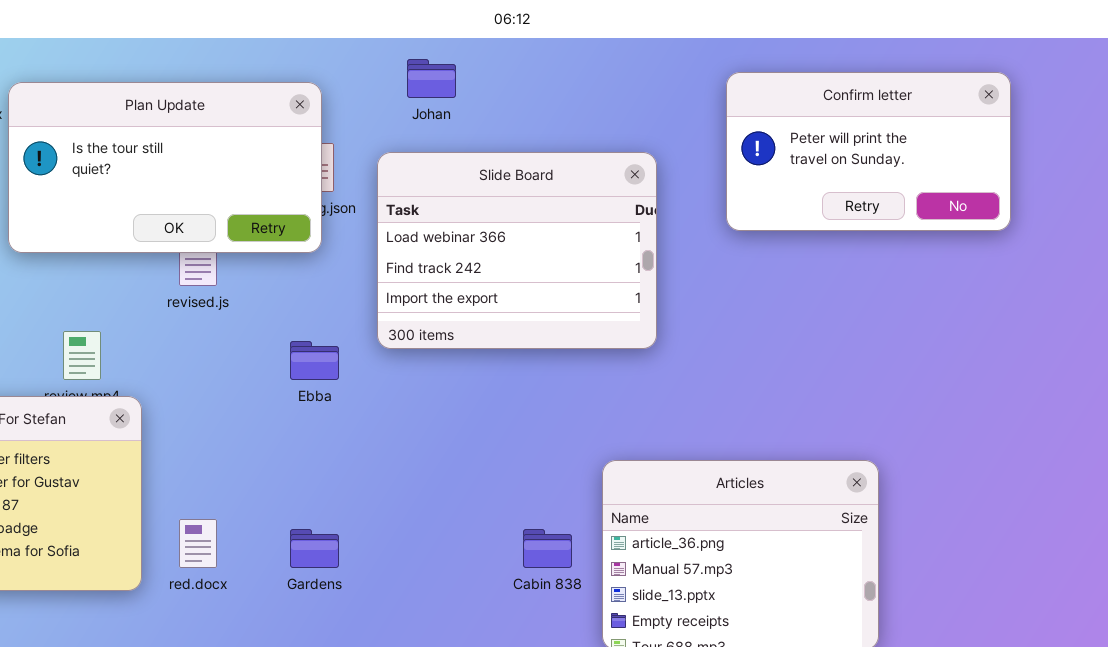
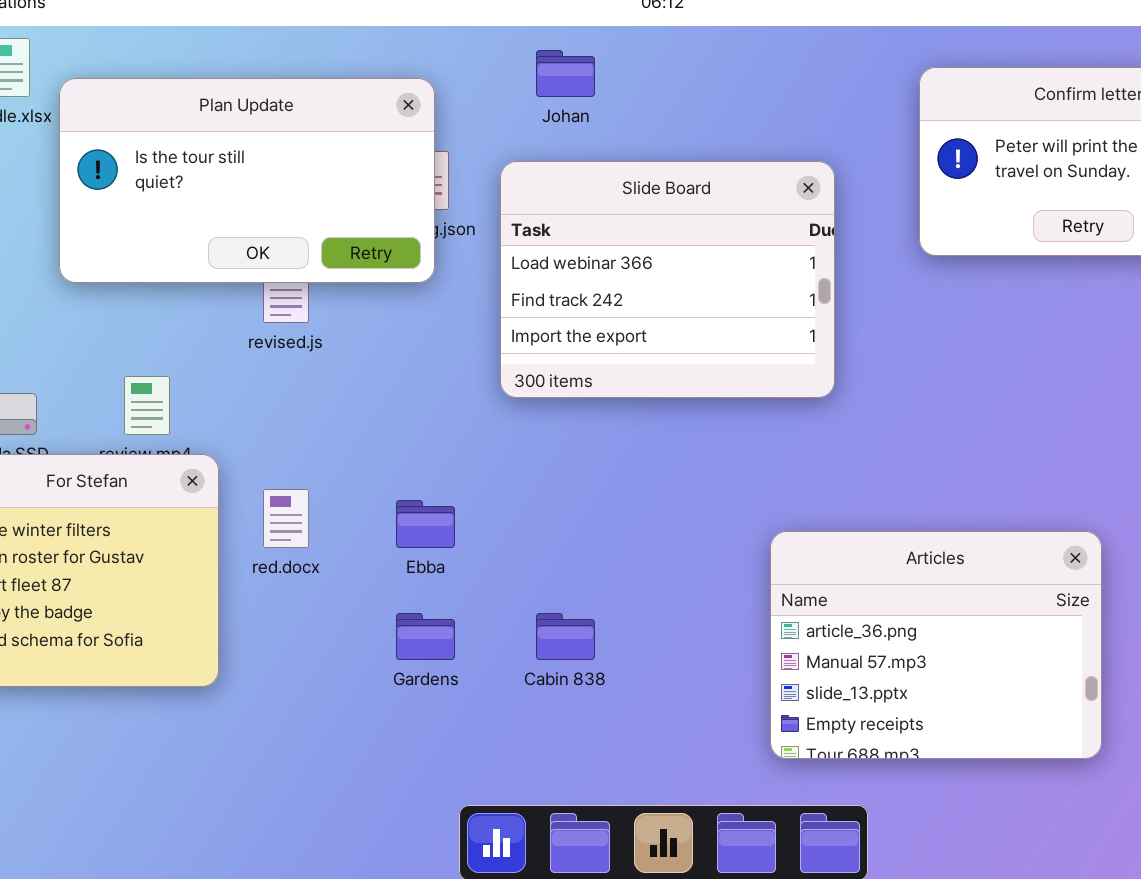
Ebba: [290,341,339,380] -> [396,500,455,548], moved
red.docx: [179,519,217,568] -> [263,489,309,548], moved
Cabin 838: [523,529,572,568] -> [536,613,595,660], moved

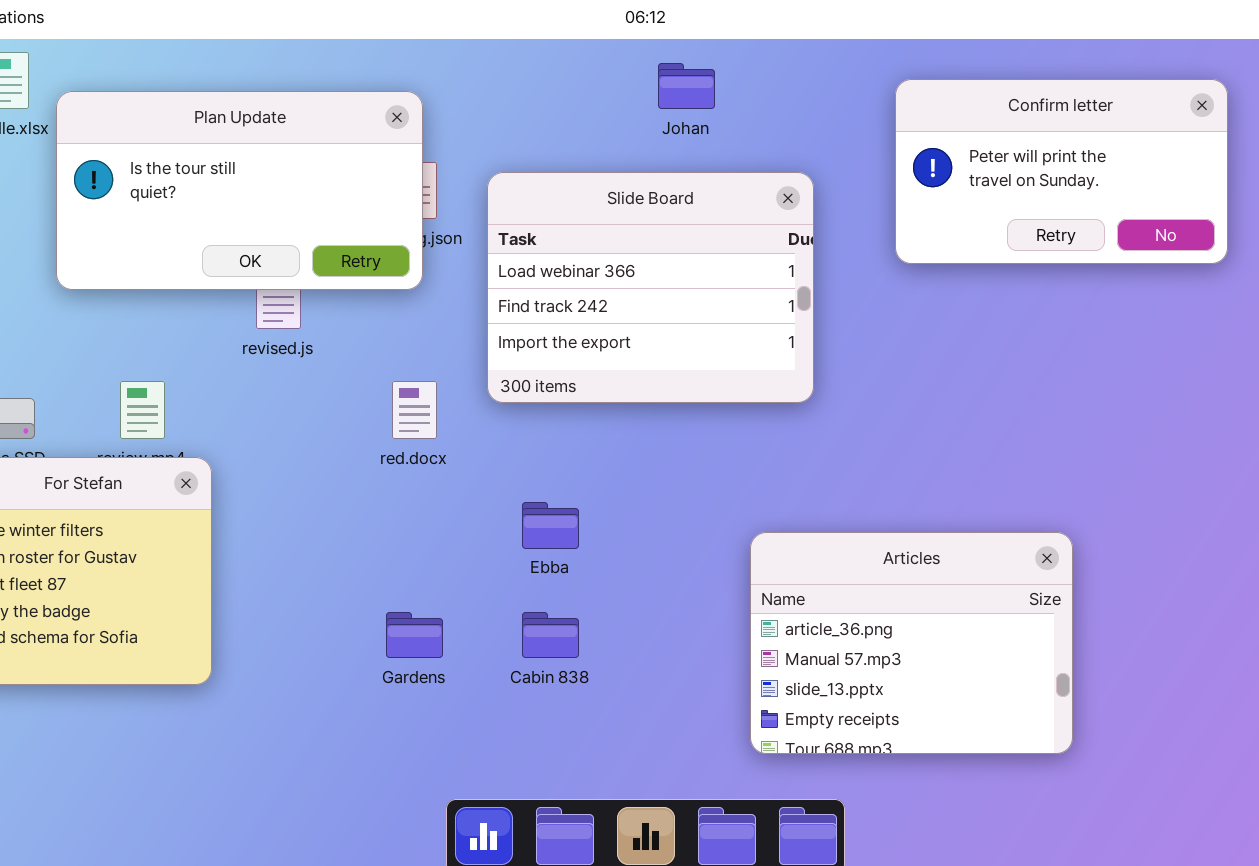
Johan: [536,50,595,97] -> [658,63,715,109], moved
red.docx: [263,489,309,548] -> [392,381,437,439], moved
Ebba: [396,500,455,548] -> [522,502,579,549], moved

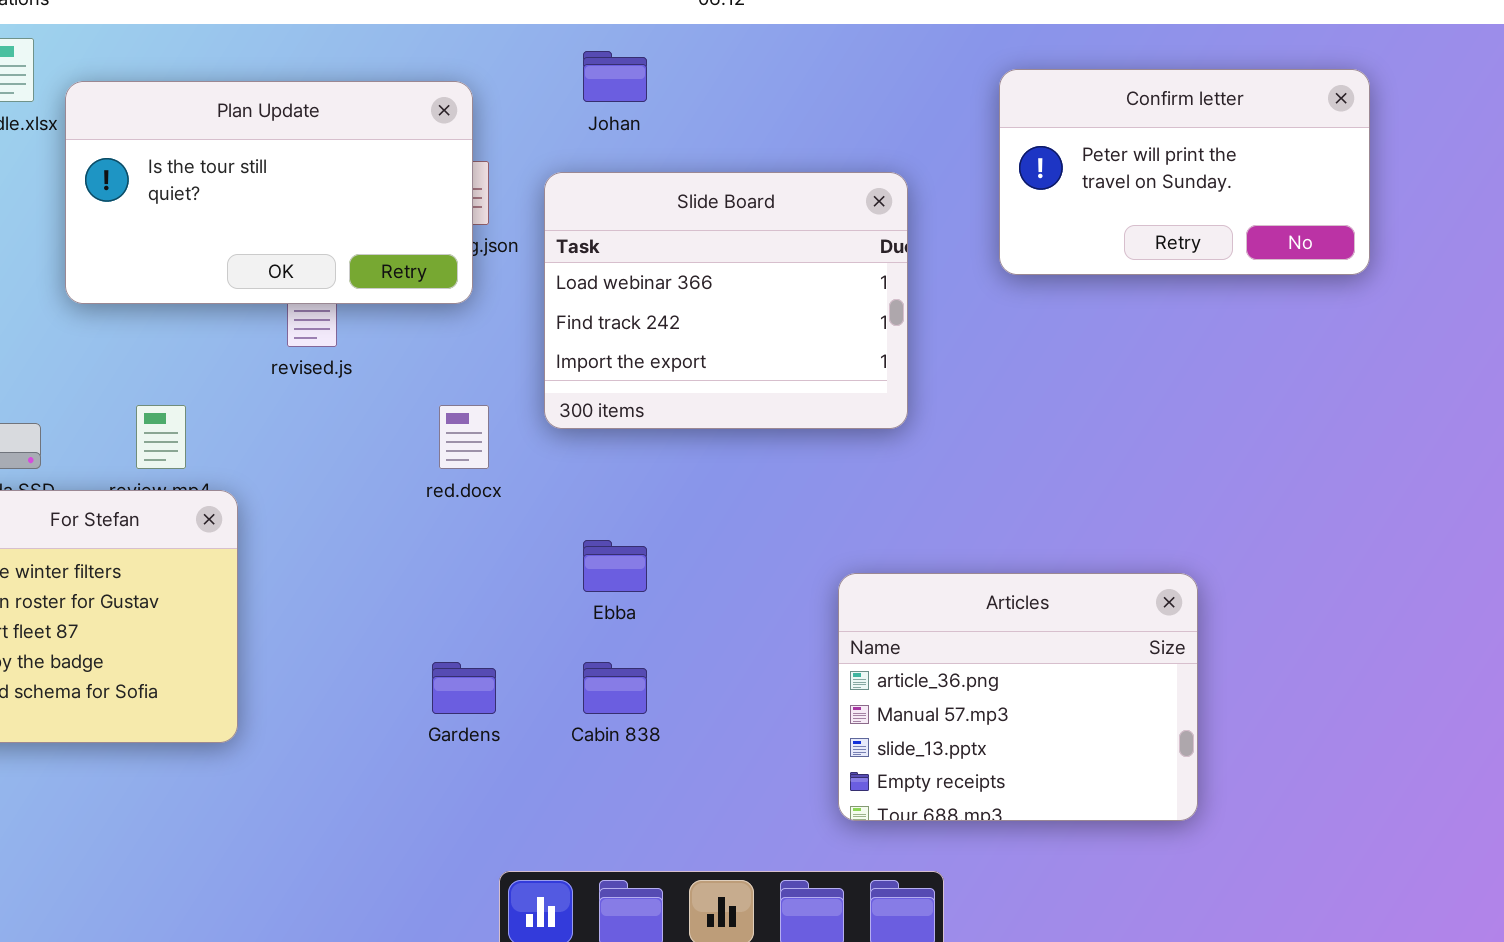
Johan: [658,63,715,109] -> [583,51,647,102], moved

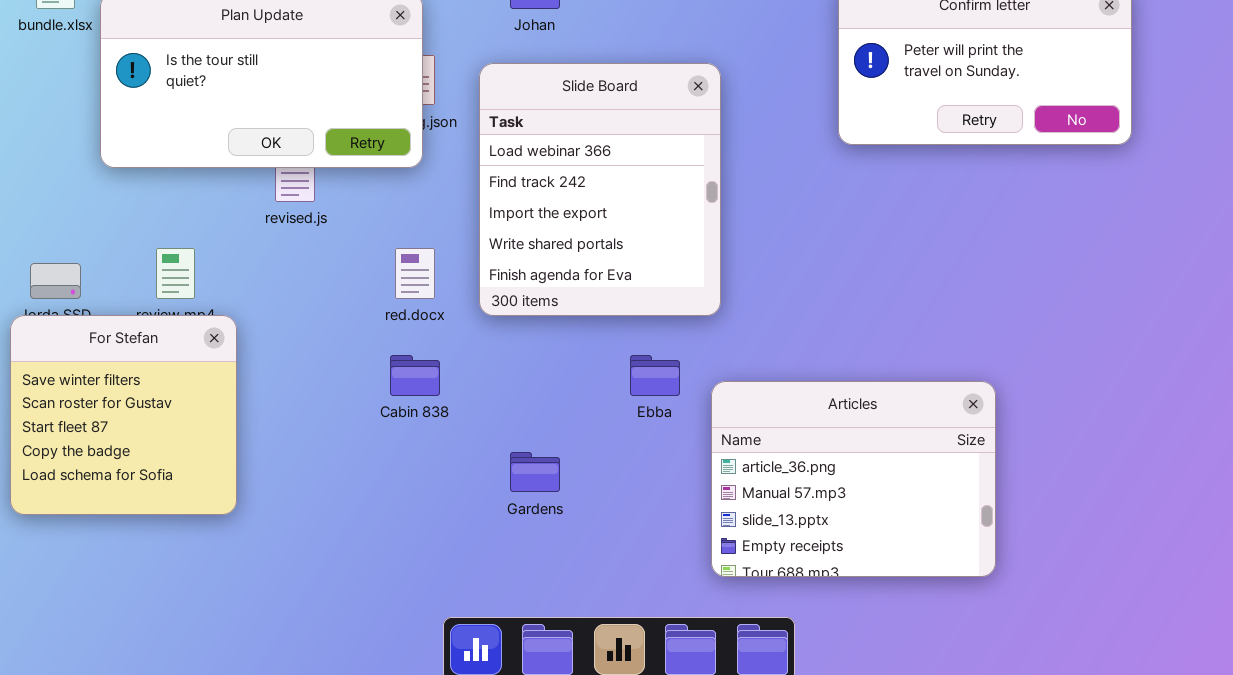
Slide Board: [544,172,908,429] -> [479,63,721,316], resized
Ebba: [583,540,647,592] -> [630,355,680,396], moved
Gardens: [432,662,496,714] -> [510,452,560,492], moved
Cabin 838: [583,662,647,714] -> [390,355,440,396], moved

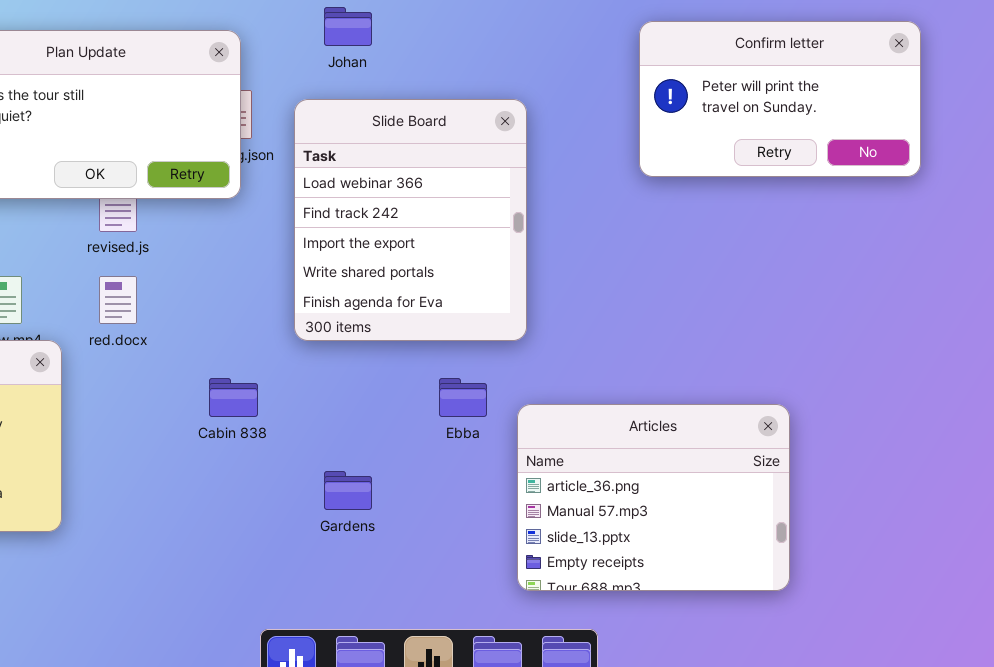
red.docx: [395,248,435,299] -> [99,276,137,324], moved

